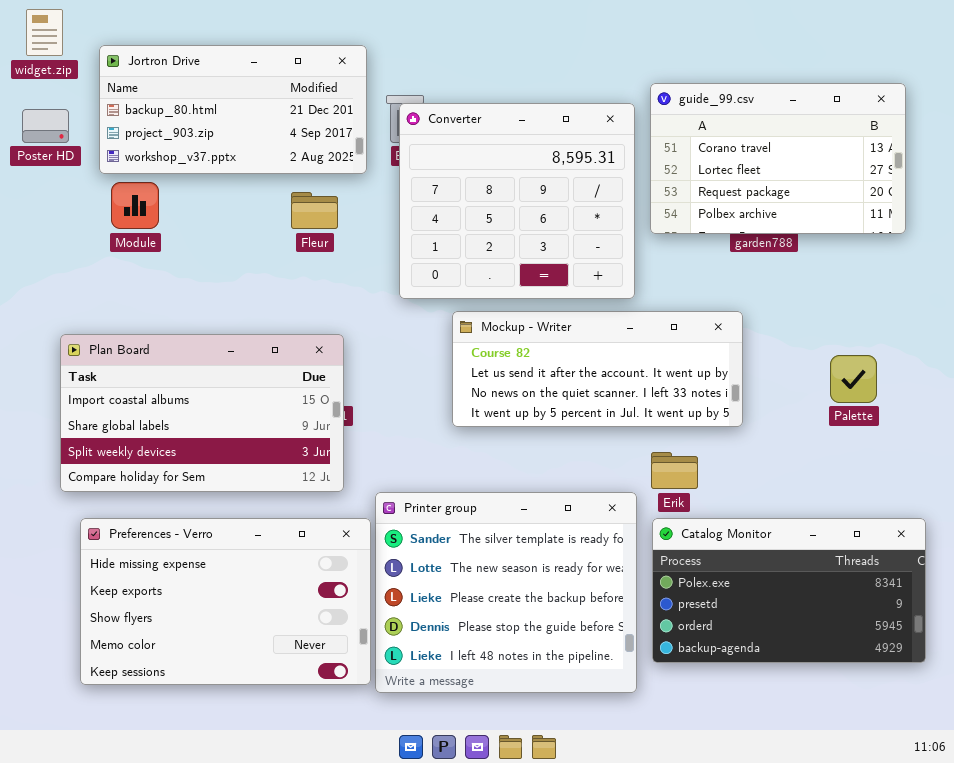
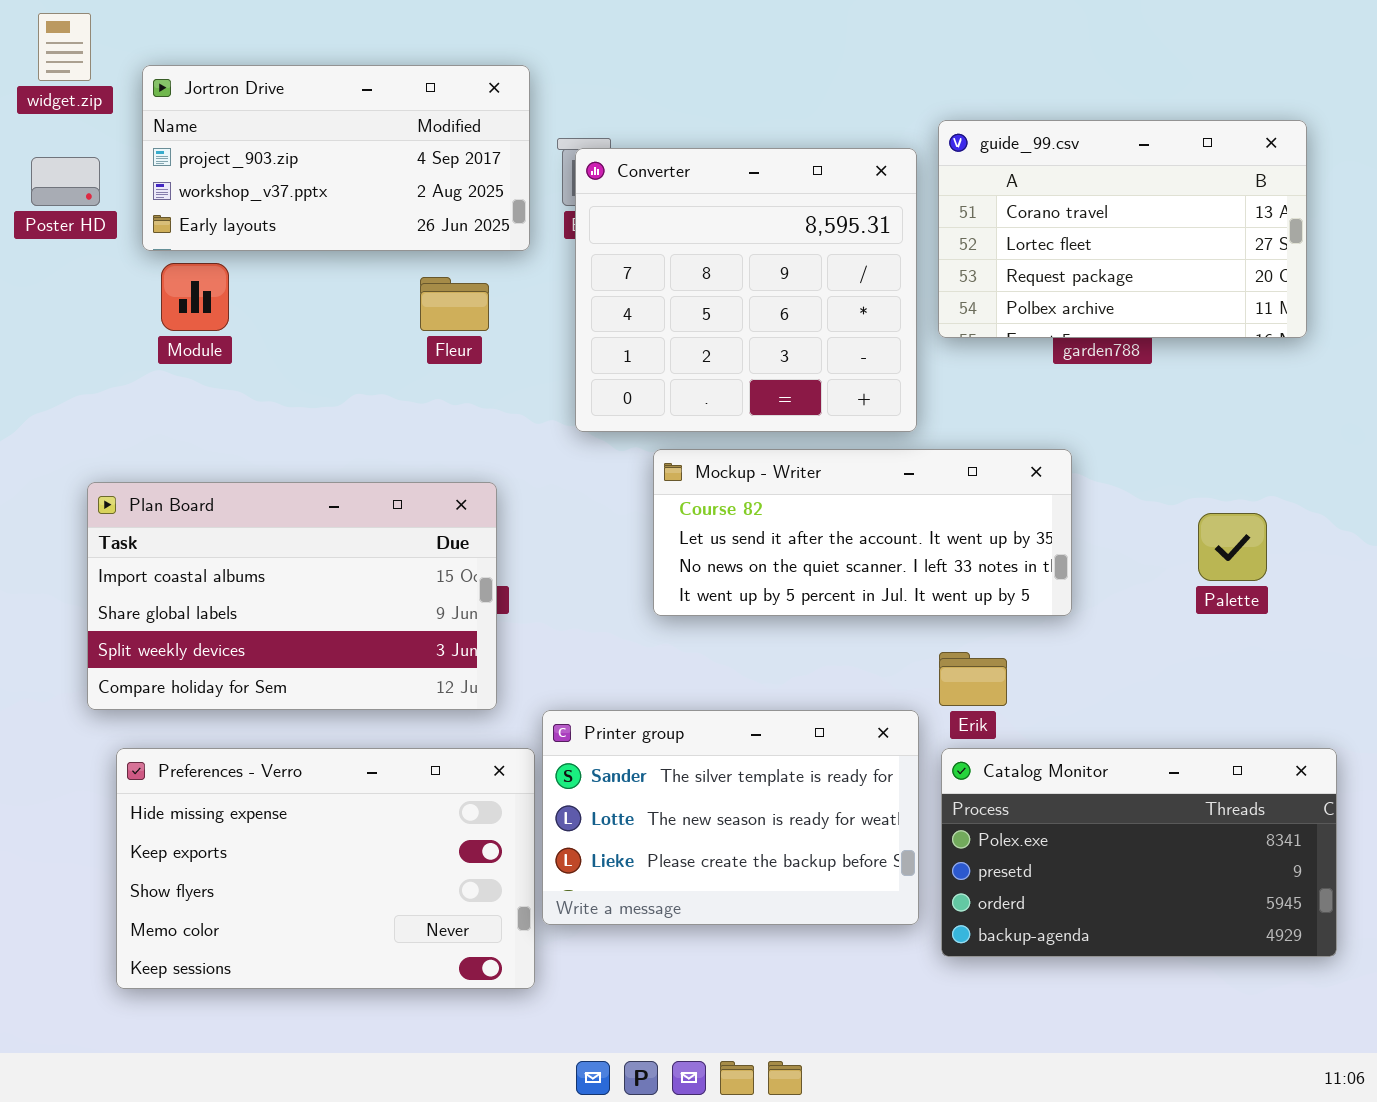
Jortron Drive: [99,45,367,174] -> [142,65,530,251], scrolled down 1 row
Printer group: [375,492,637,693] -> [542,710,919,925], resized

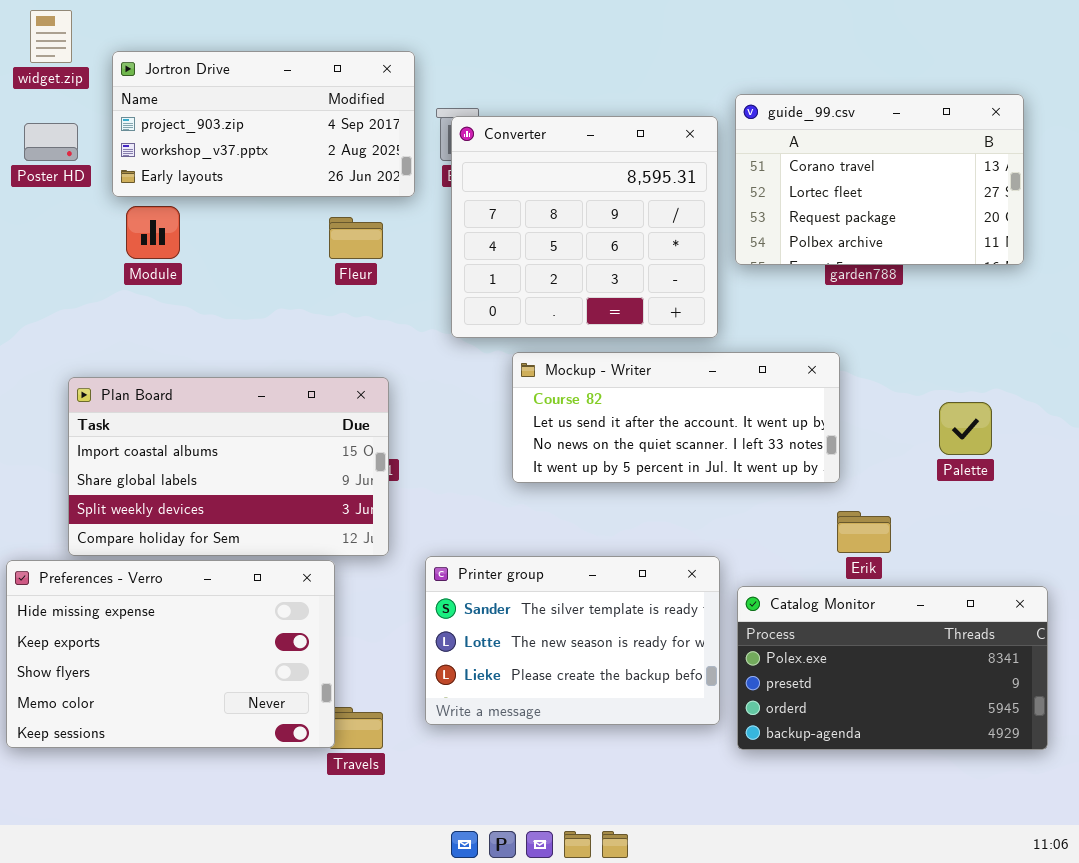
Erik: [939,652,1007,706] -> [837,511,891,553], moved
Preferences - Verro: [116,748,535,989] -> [6,560,335,748], moved

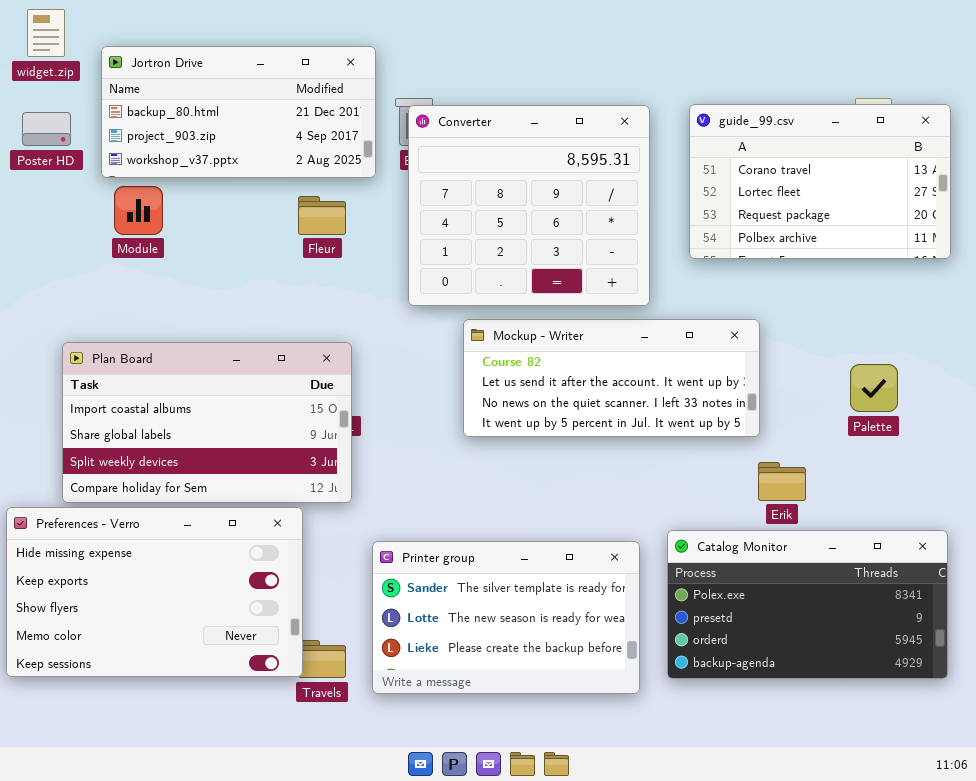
Jortron Drive: [112,51,415,197] -> [101,46,376,178], scrolled up 1 row
guide_99.csv: [735,94,1024,265] -> [689,104,951,259], moved
Printer group: [425,556,720,725] -> [372,541,640,694], moved

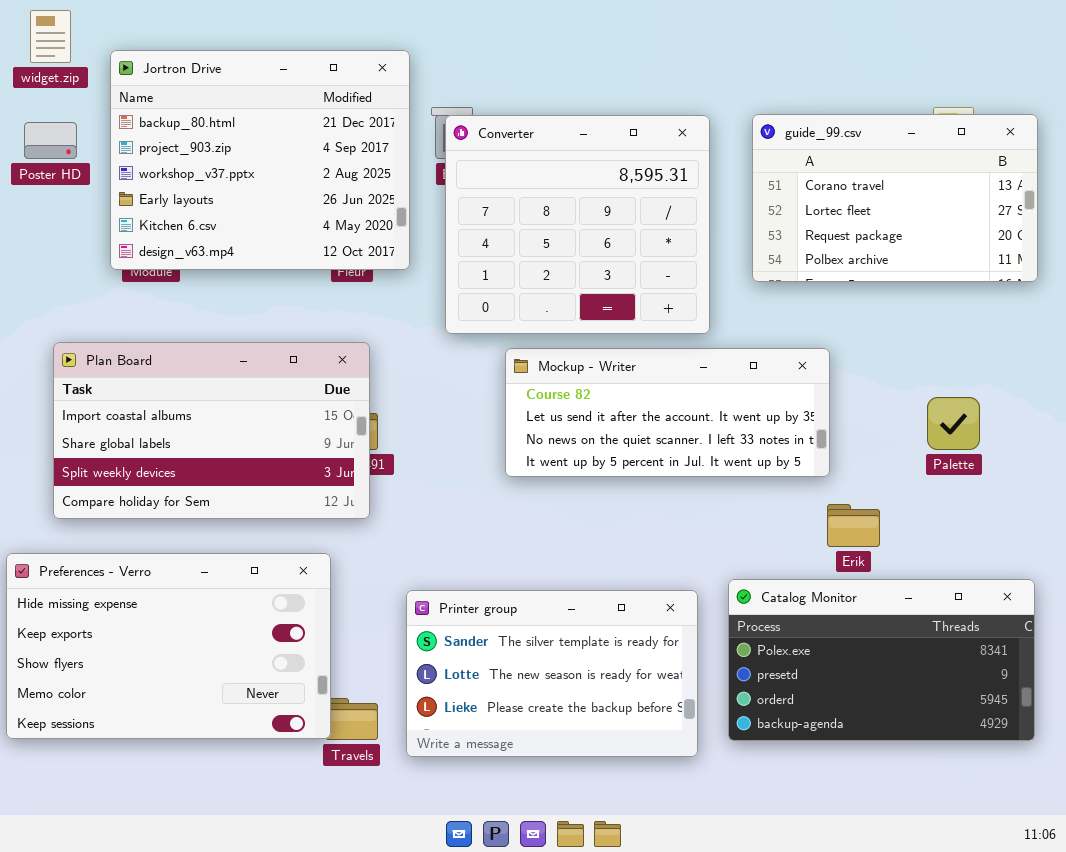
Jortron Drive: [101,46,376,178] -> [110,50,410,270], resized
Plan Board: [62,342,352,503] -> [53,342,370,519], moved

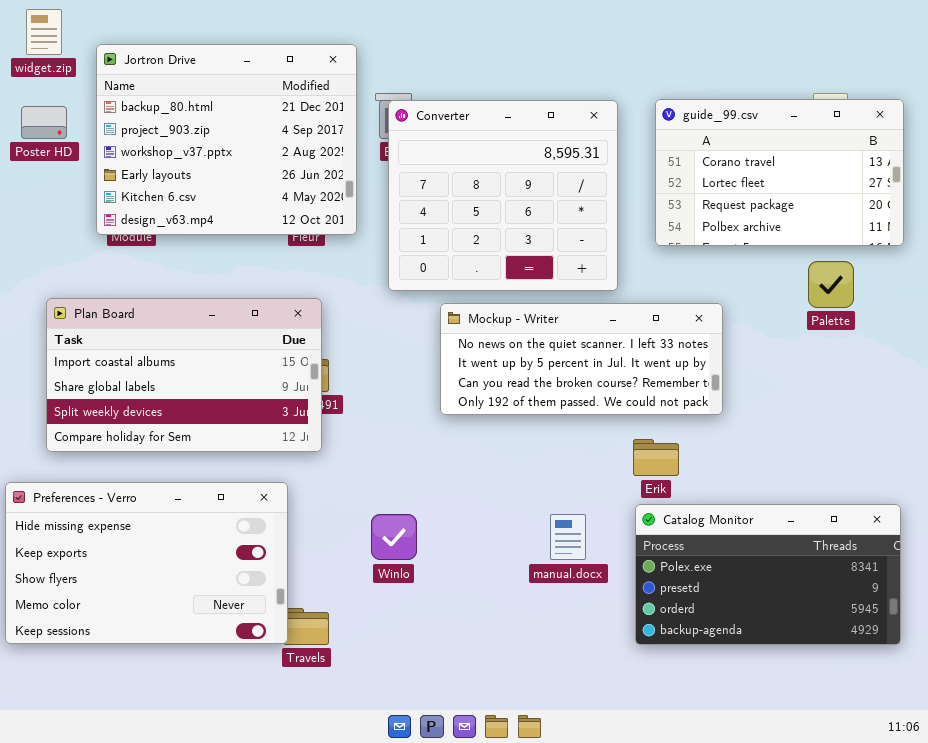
Mockup - Writer: [505,348,830,477] -> [440,303,723,415], scrolled down 2 rows
Palette: [927,397,980,450] -> [808,261,854,308], moved
Erik: [827,504,880,547] -> [633,439,679,476], moved
Printer group: [406,590,698,757] -> none, closed

